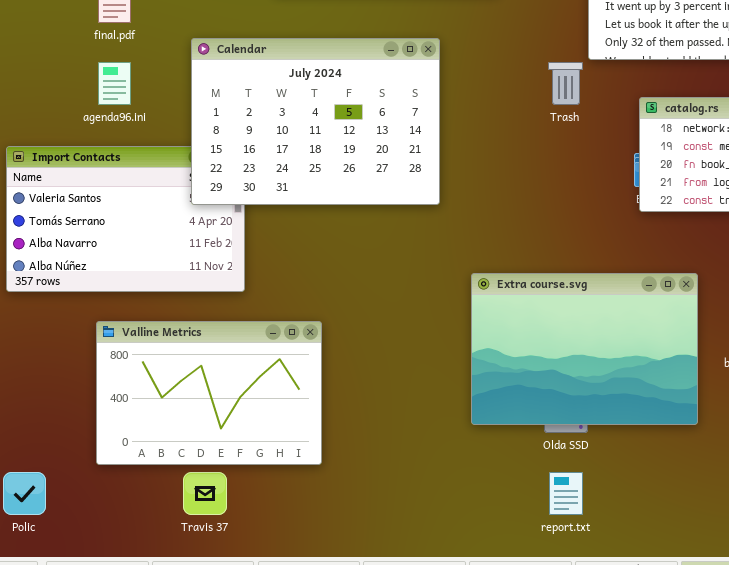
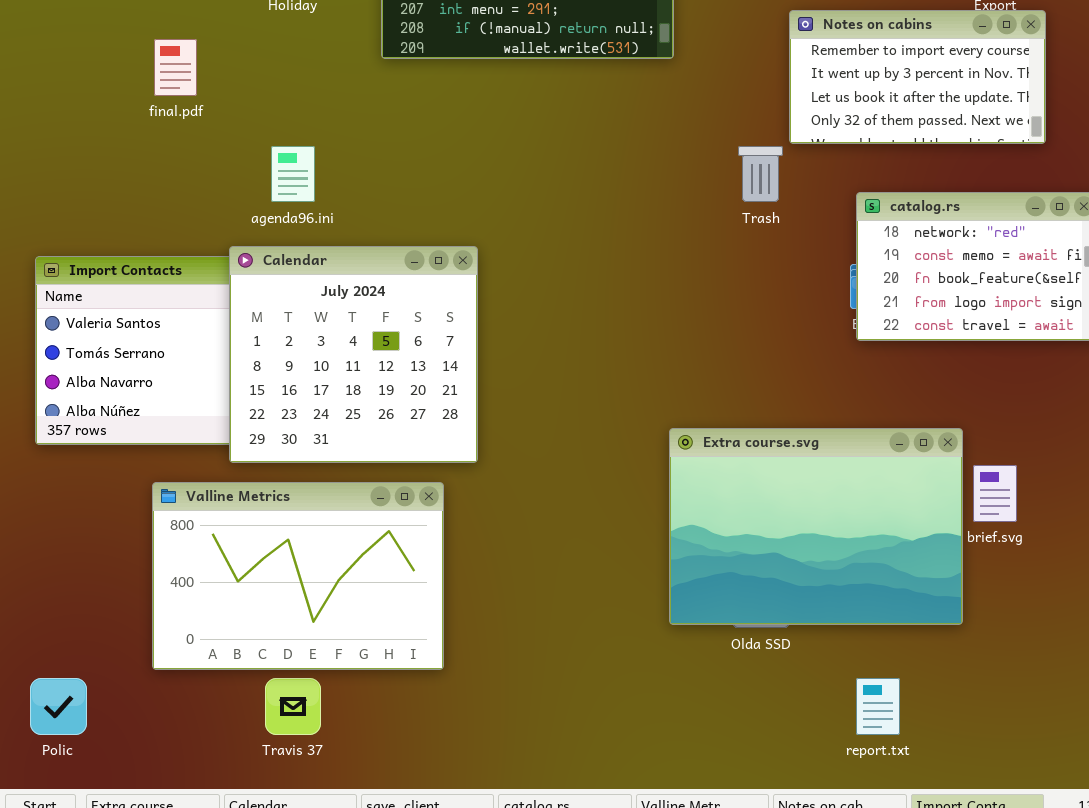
Calendar: [191,38,440,205] -> [229,246,478,463], moved, resized
agenda96.ini: [98,62,131,105] -> [271,146,315,202], moved
Extra course.svg: [471,273,698,425] -> [669,428,963,625], moved
report.txt: [549,472,583,515] -> [856,678,900,735], moved

